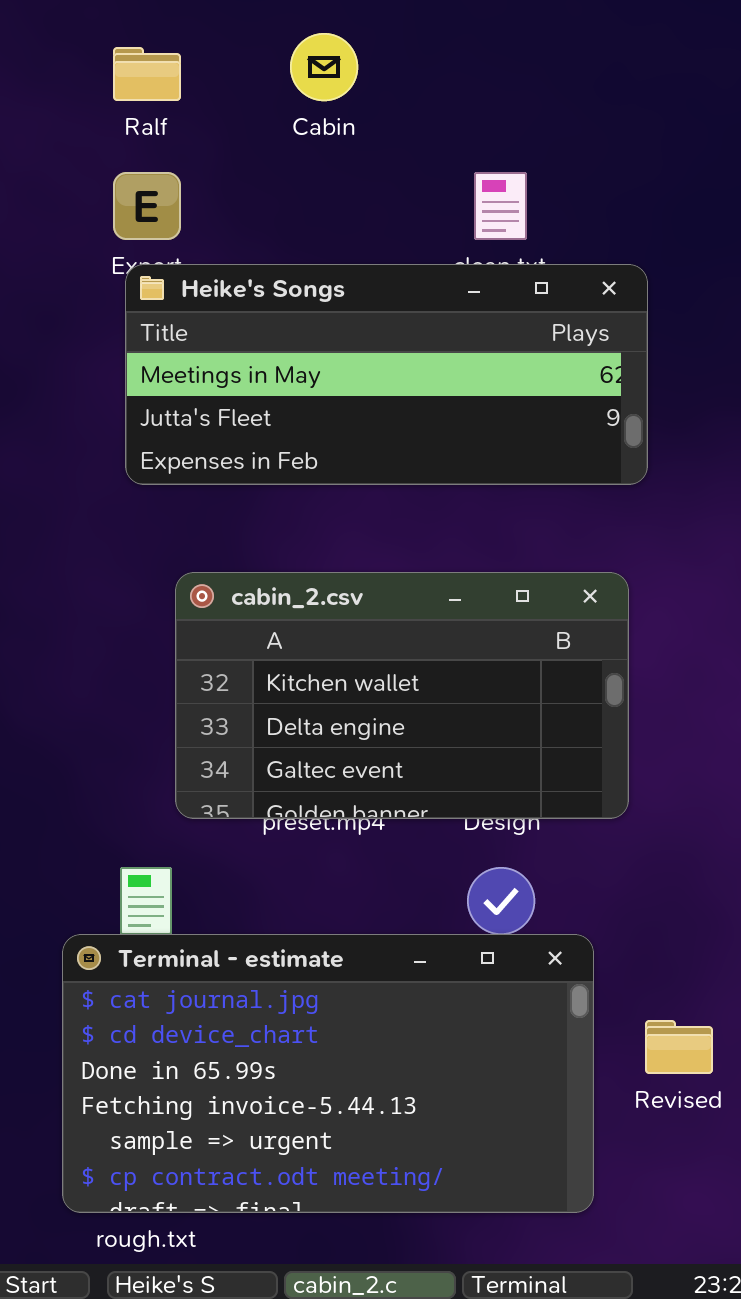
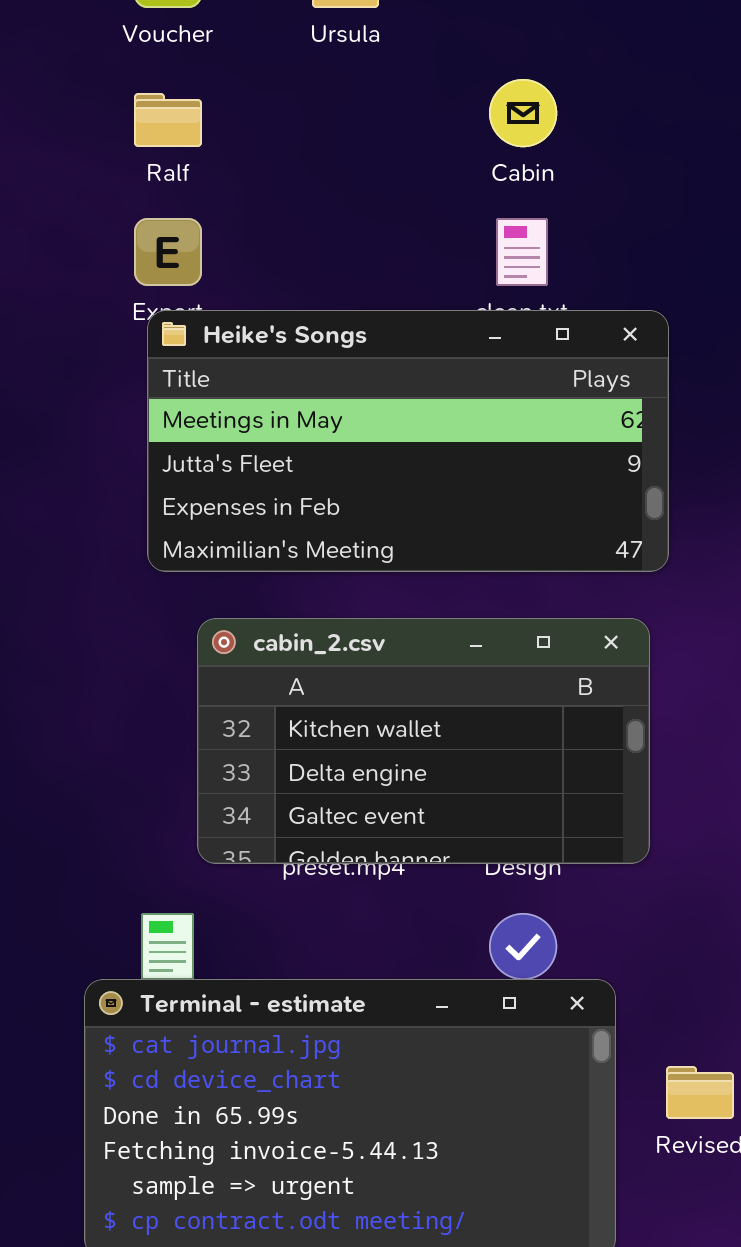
Cabin: [290,33,358,101] -> [489,79,557,147], moved
Heike's Songs: [125,264,648,485] -> [147,310,669,572], resized

